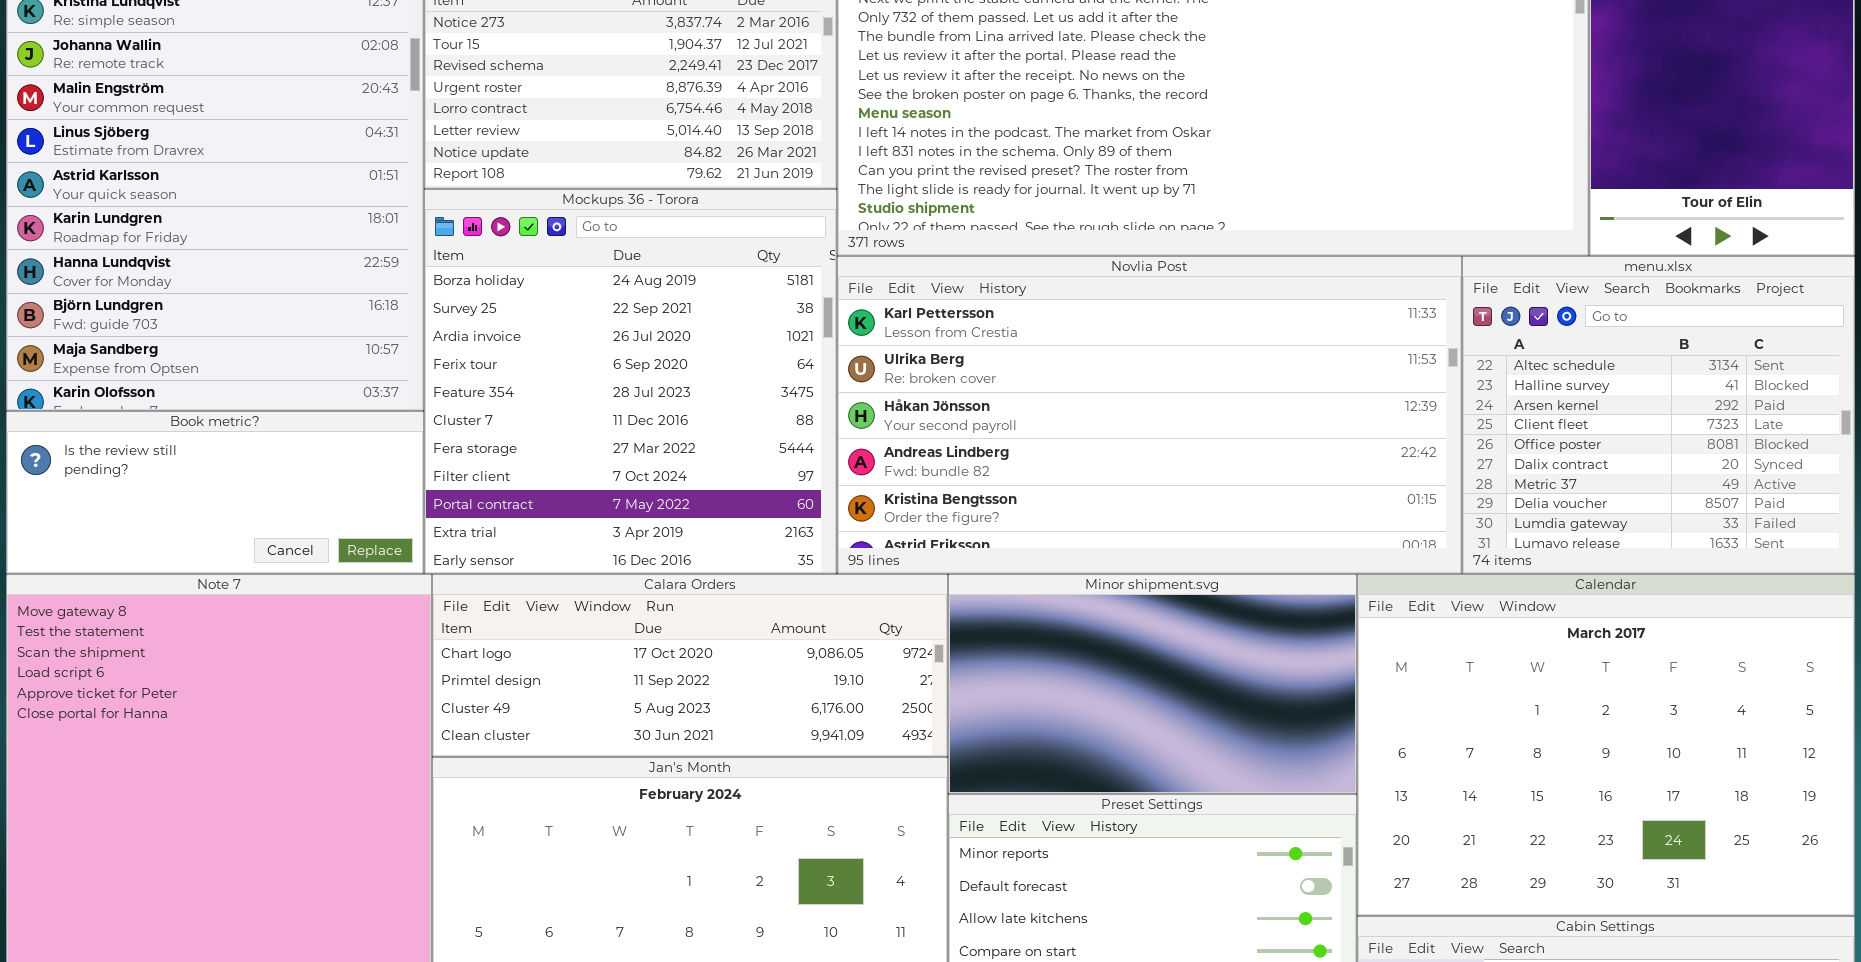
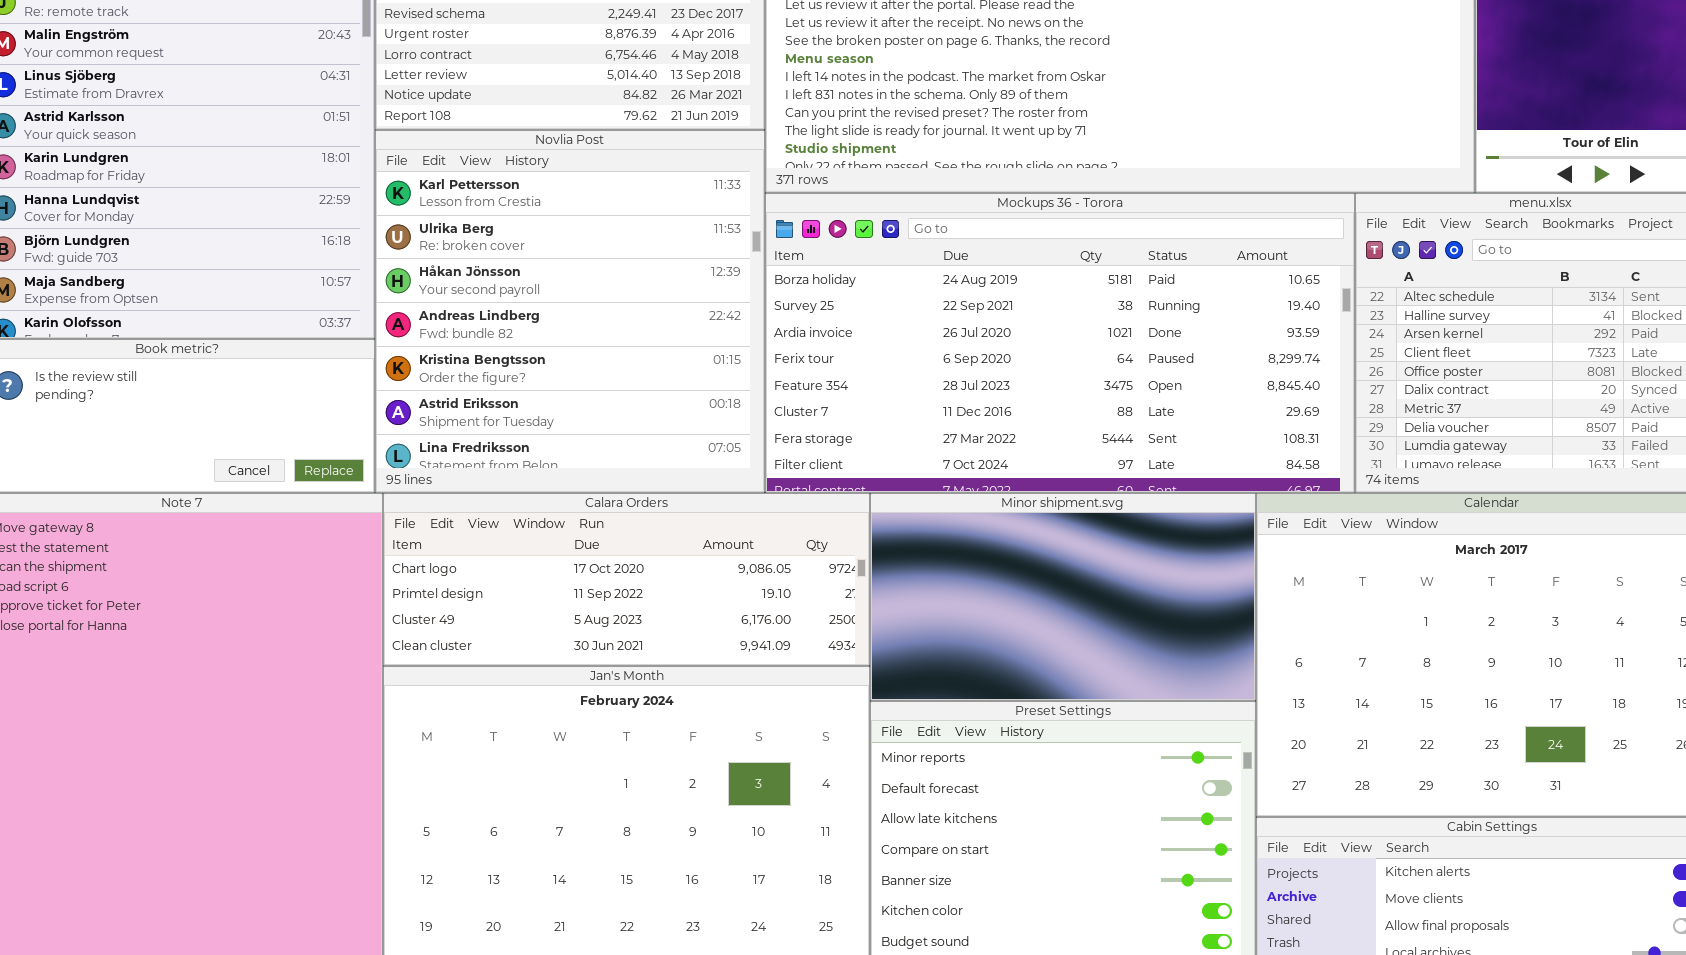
Mockups 36 - Torora: [424,189,837,574] -> [765,193,1355,493], moved, resized
Novlia Post: [837,256,1462,574] -> [375,130,765,493], moved, resized

